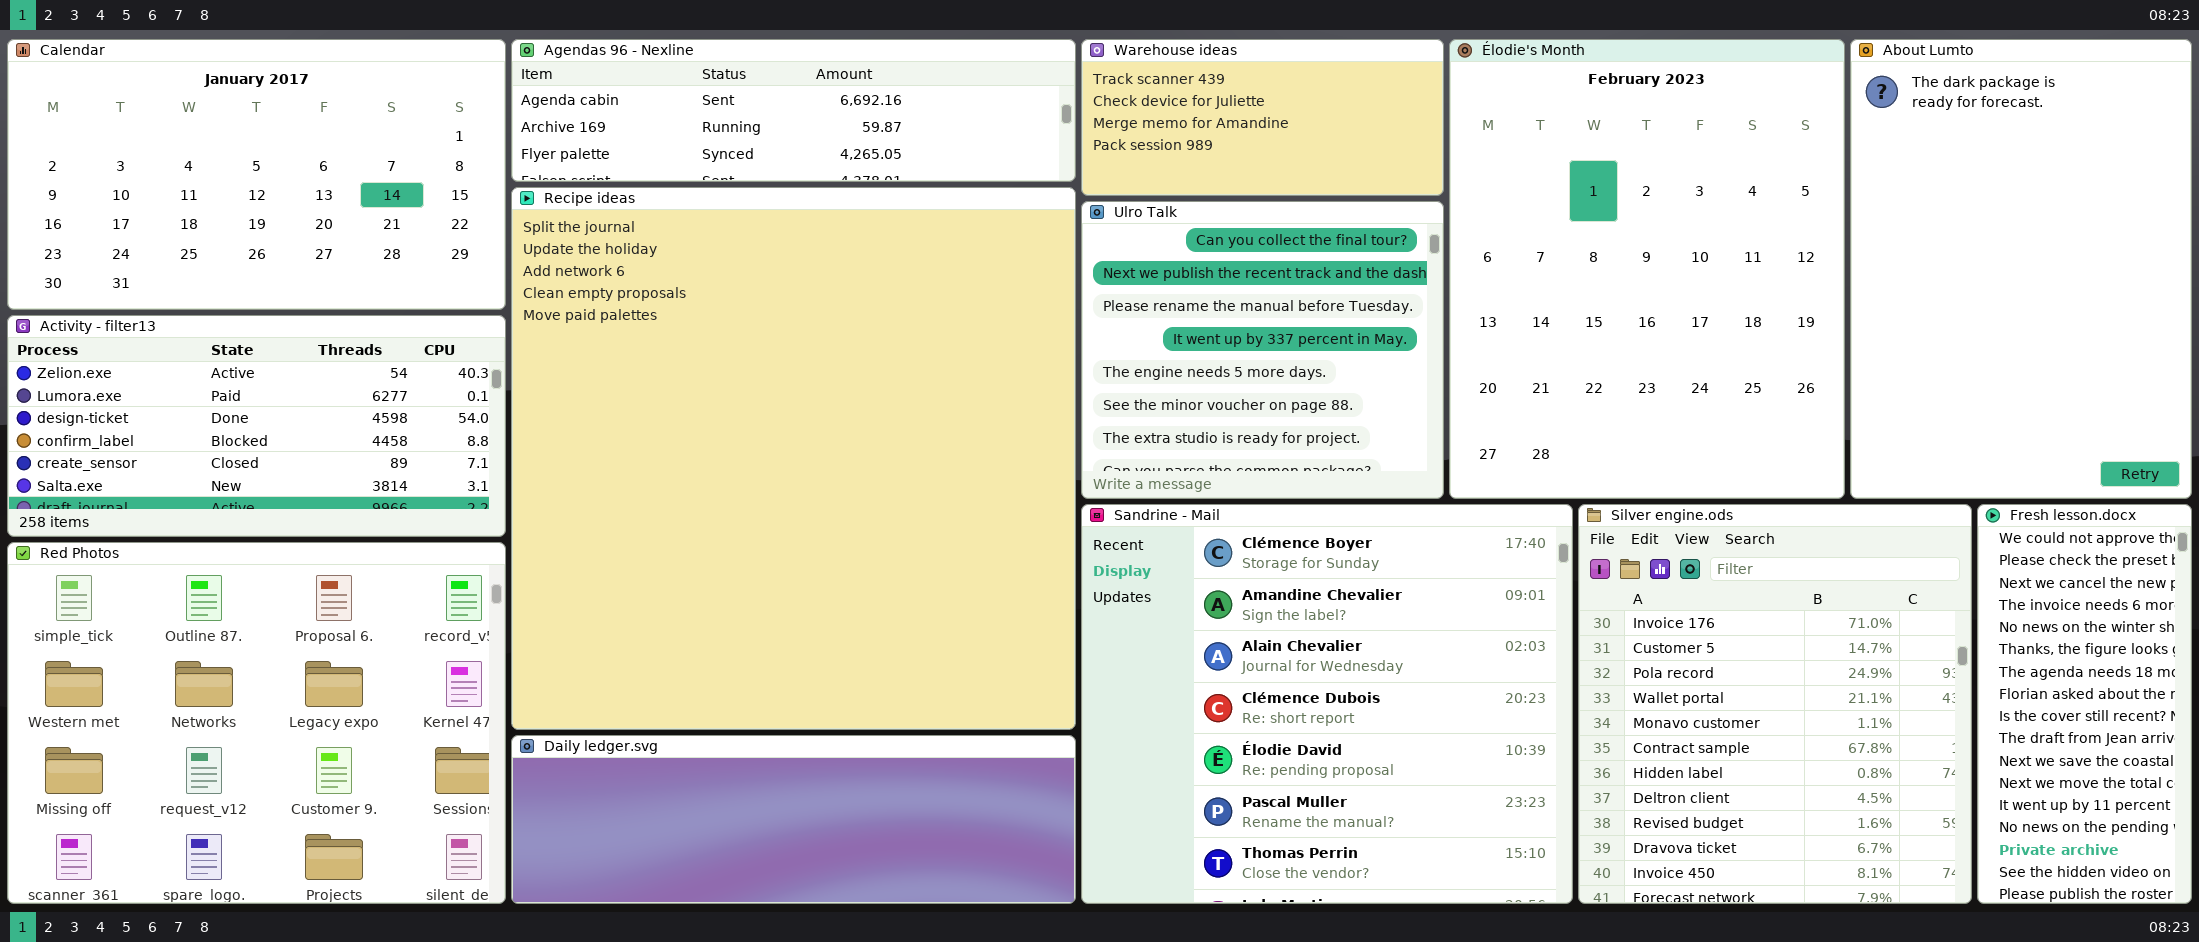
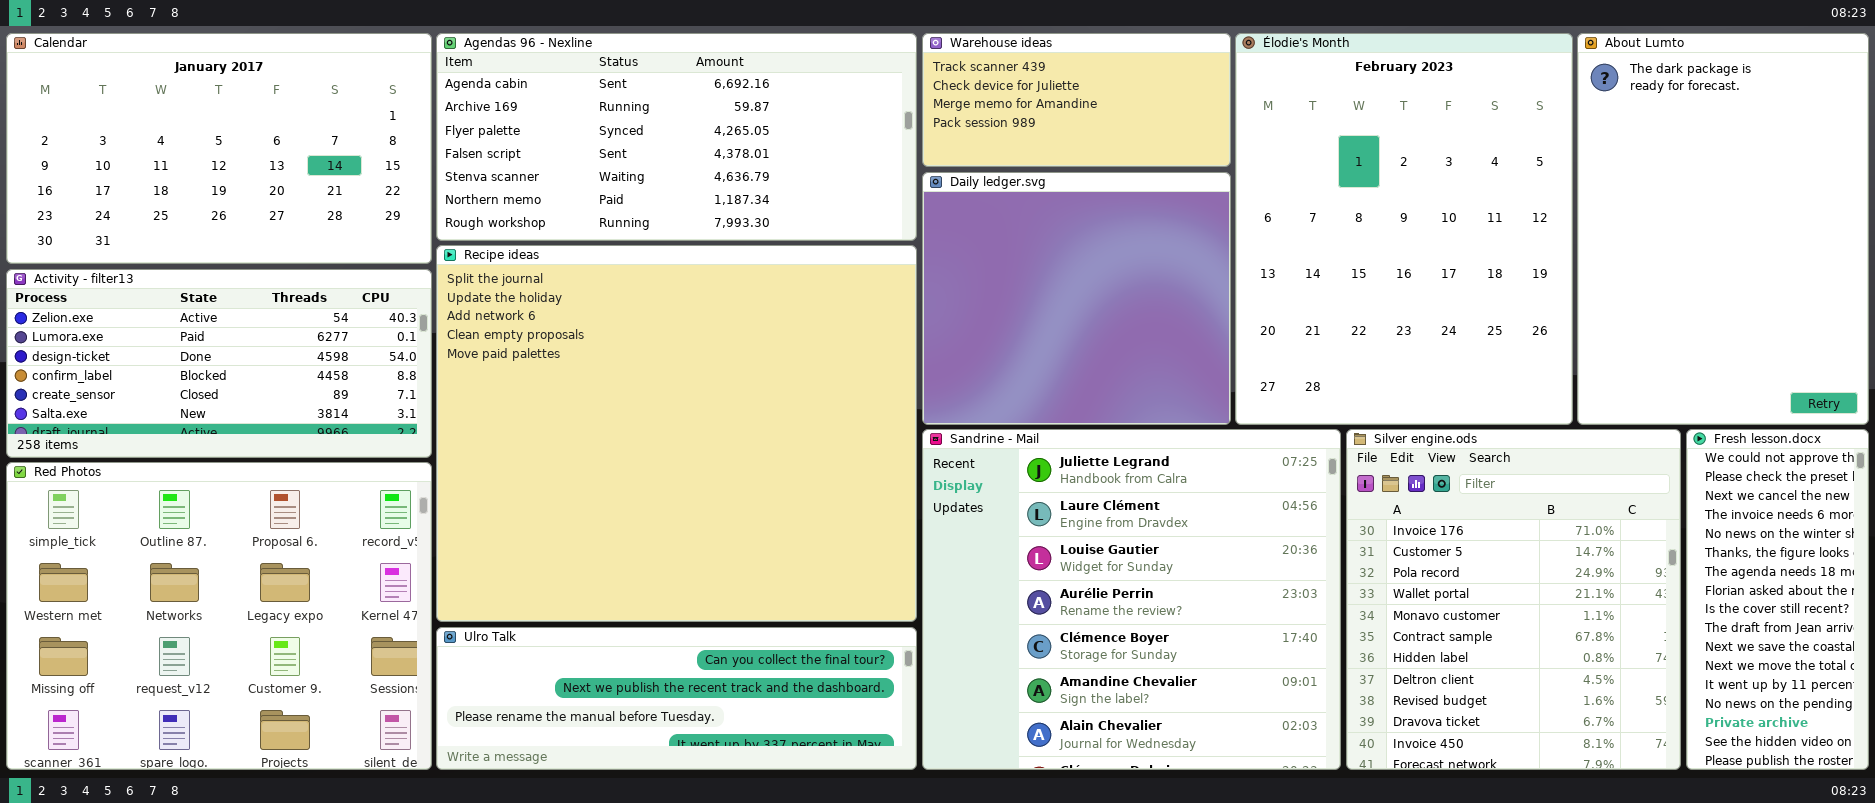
Agendas 96 - Nexline: [511,39,1076,182] -> [436,33,917,241], resized
Recipe ideas: [511,187,1076,730] -> [436,245,917,622], resized
Ulro Talk: [1081,201,1444,499] -> [436,627,917,770], moved, resized
Sandrine - Mail: [1081,504,1573,904] -> [922,429,1341,770], scrolled up 4 rows
Daily ledger.svg: [511,735,1076,904] -> [922,172,1231,425], moved, resized

